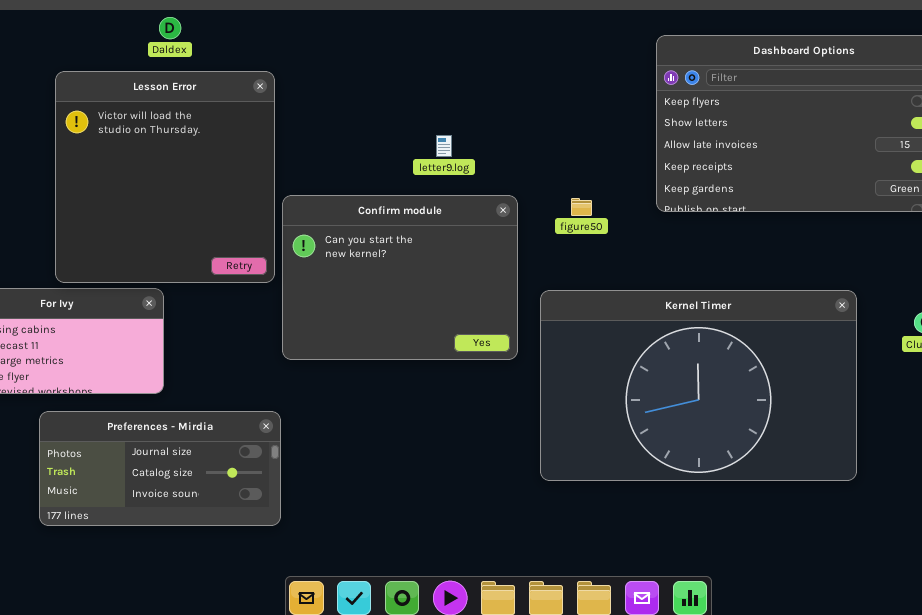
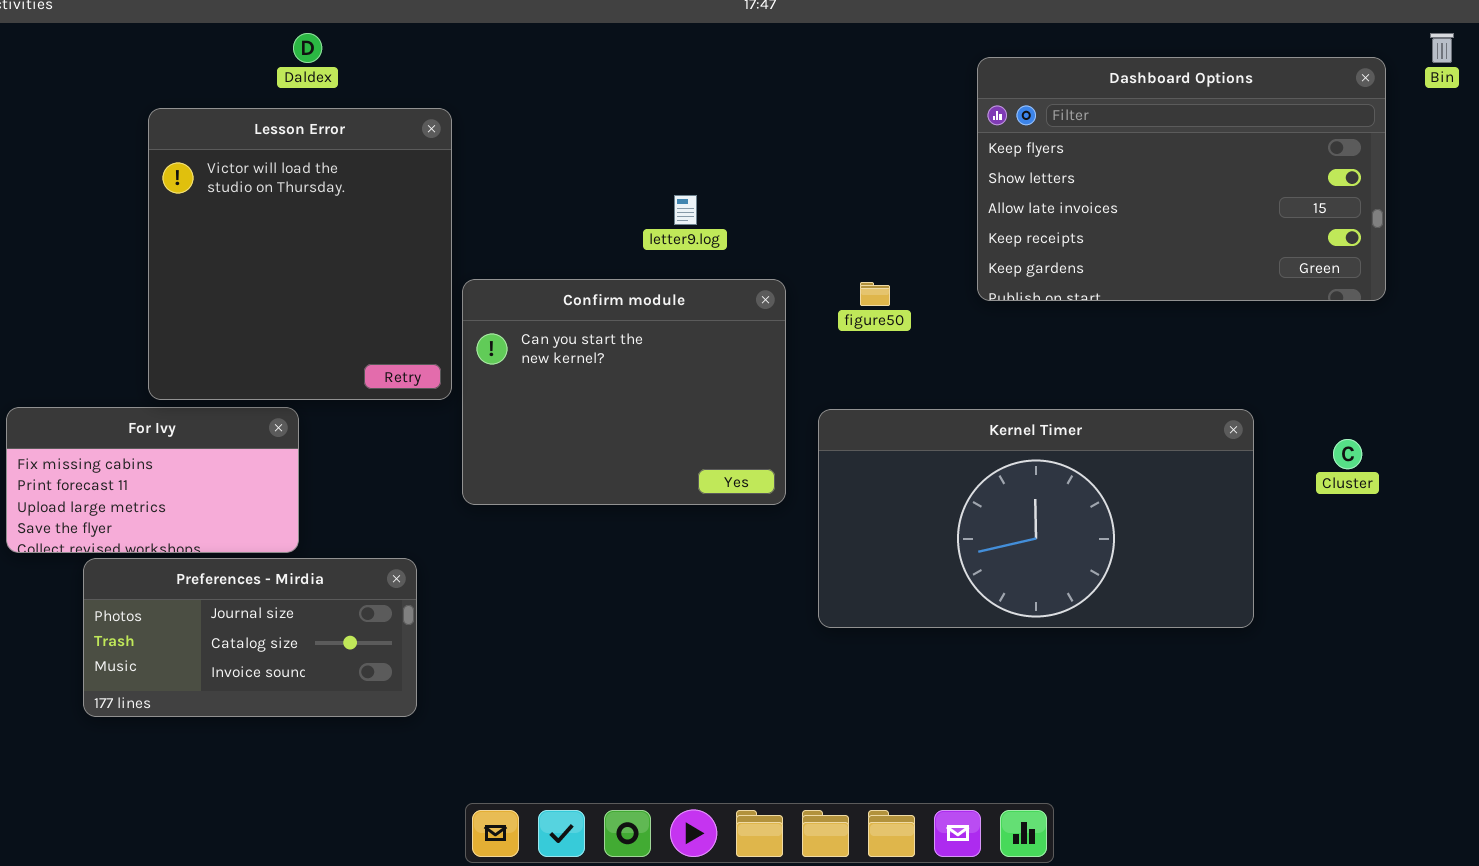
Kernel Timer: [540,290,857,481] -> [818,409,1254,628], resized
Preferences - Mirdia: [39,411,281,526] -> [83,558,417,717], moved

